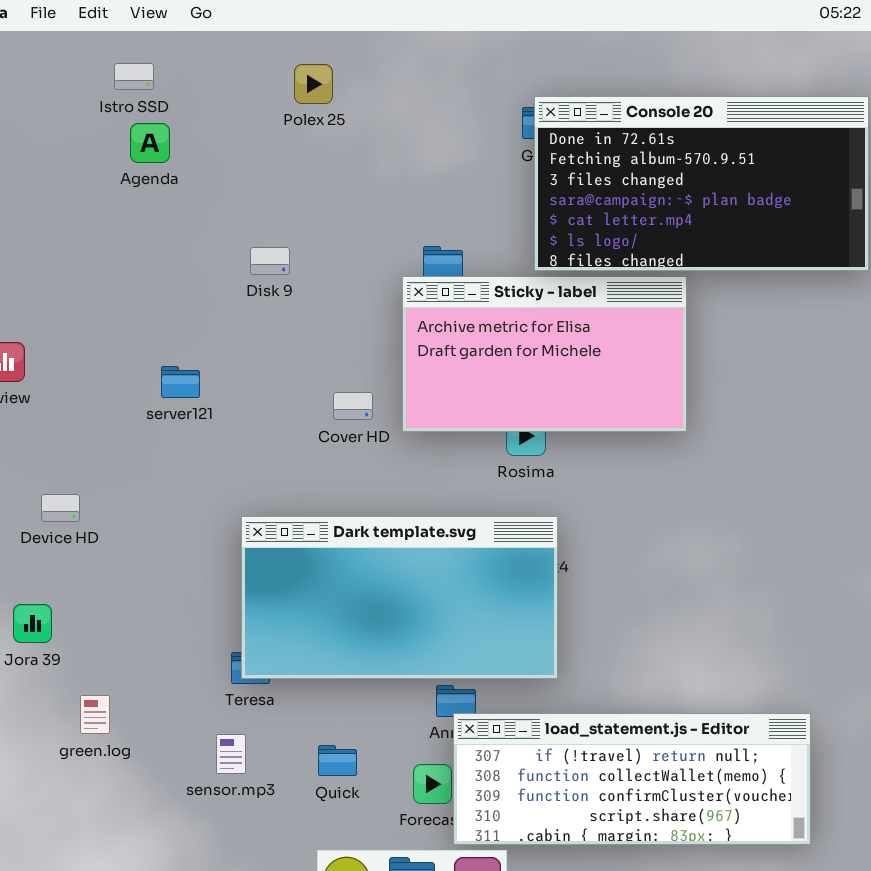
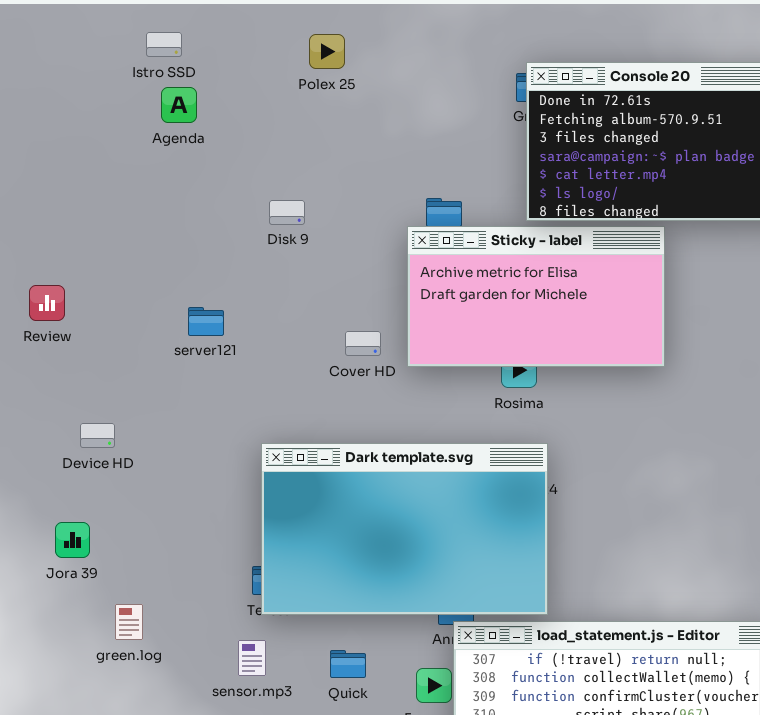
Dark template.svg: [241,516,558,679] -> [261,443,548,615], resized

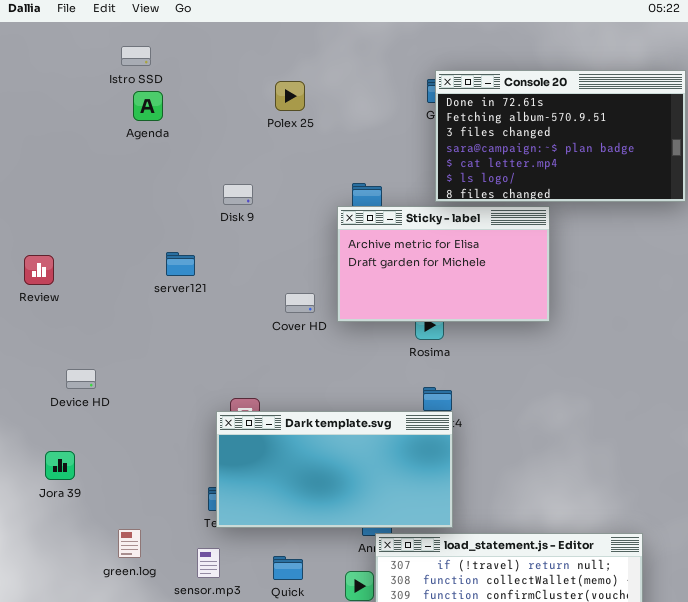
Polex 25: [309,34,345,69] -> [275,81,305,111], moved
server121: [188,307,224,336] -> [166,252,195,276], moved
Dark template.svg: [261,443,548,615] -> [216,411,453,528], resized
green.log: [115,604,143,640] -> [118,529,141,558], moved

